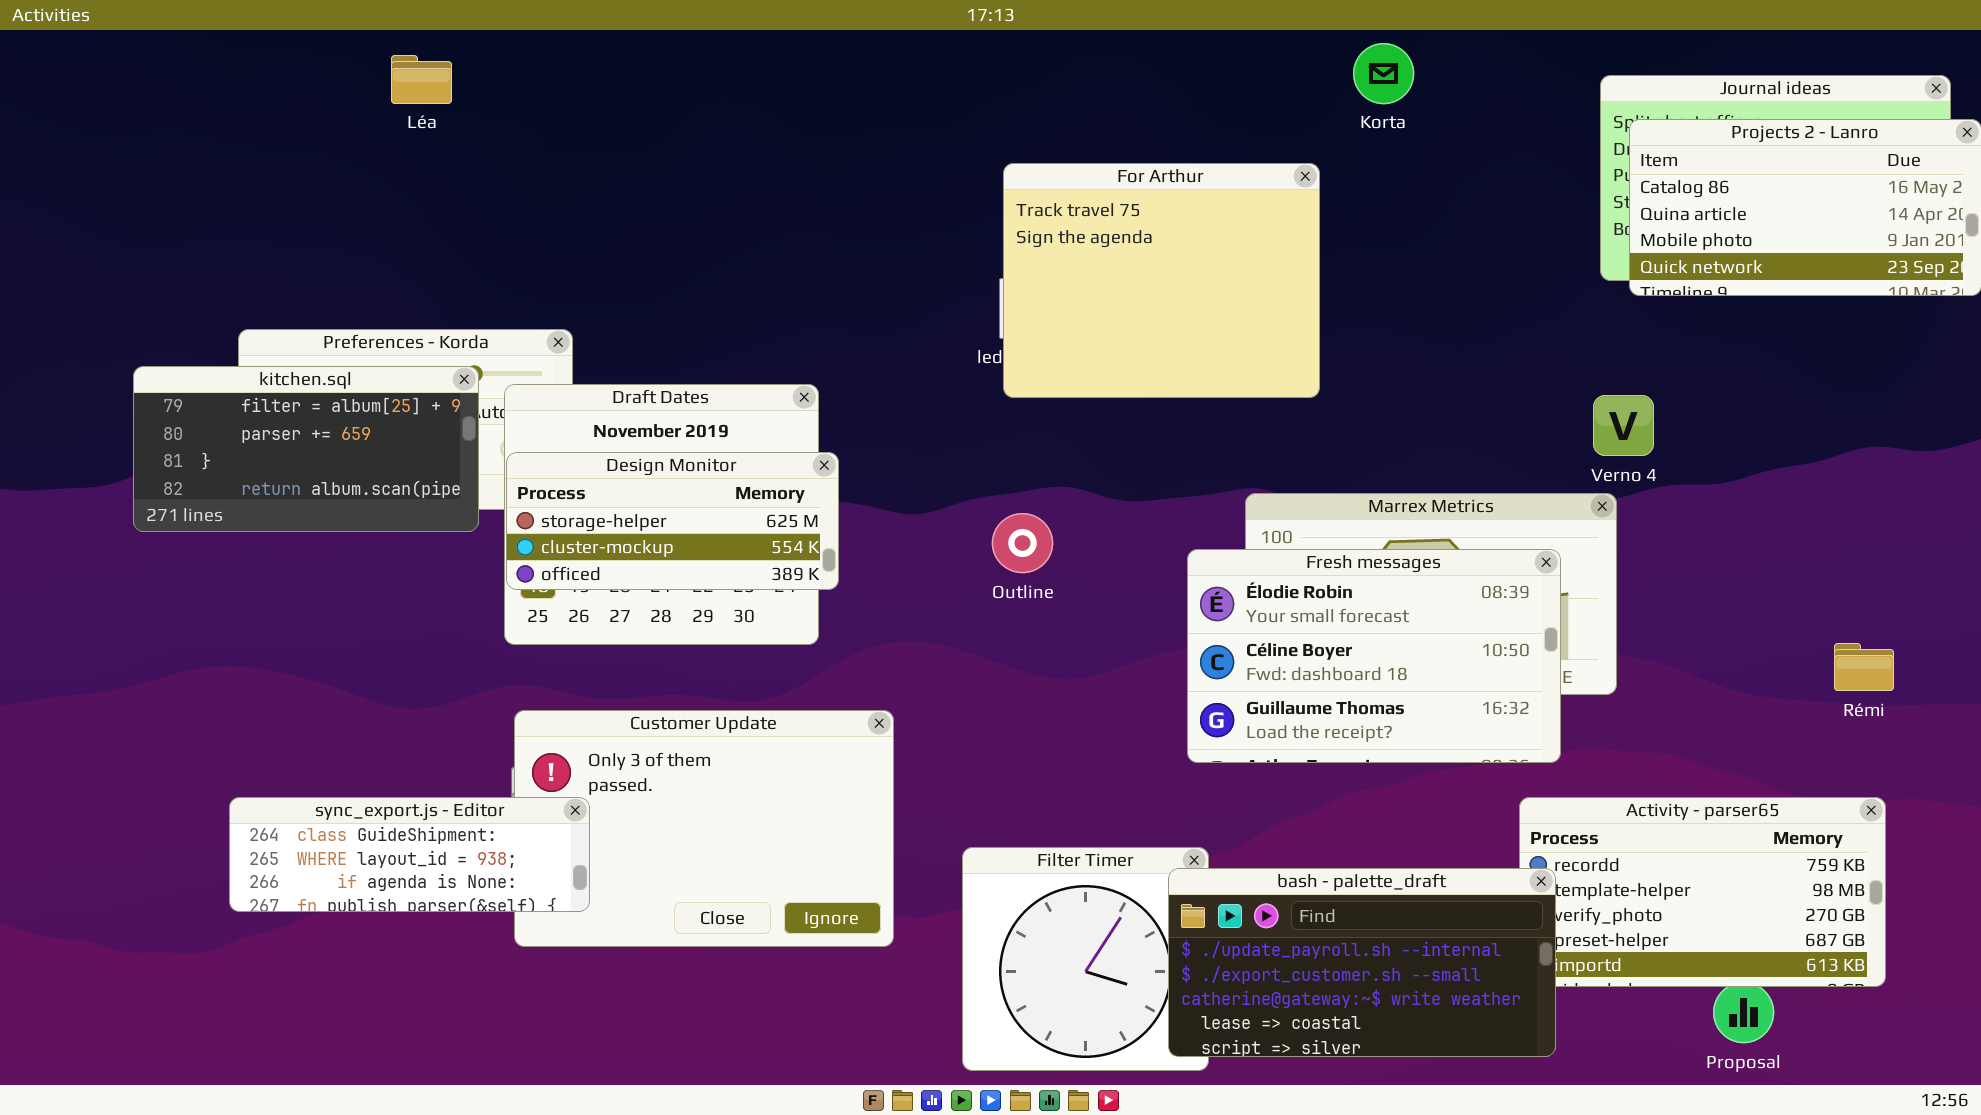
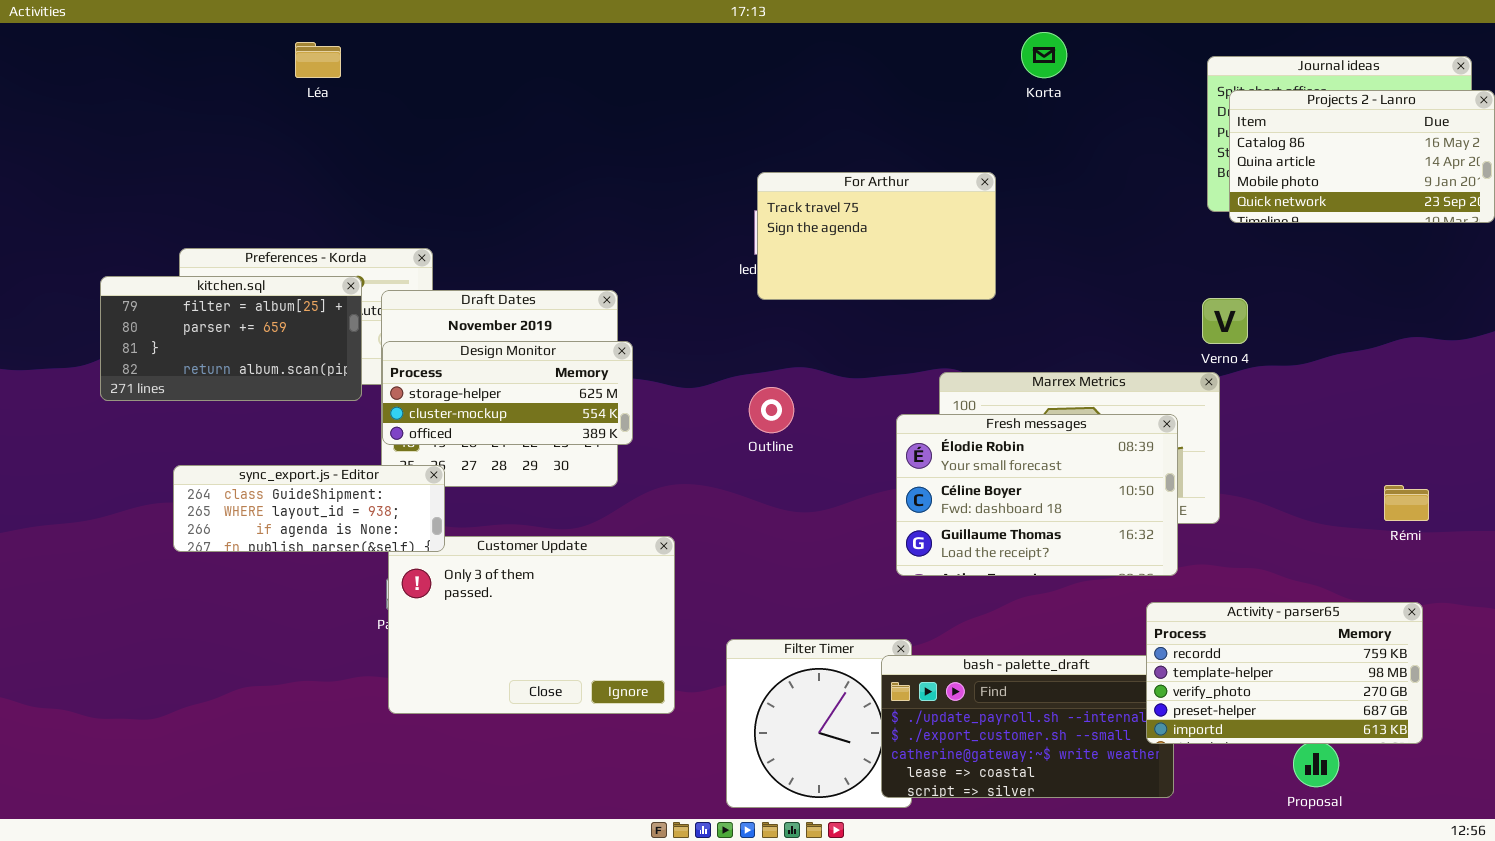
For Arthur: [1003,163,1320,398] -> [757,172,996,300], resized
sync_export.js - Editor: [229,797,590,912] -> [173,465,445,552], moved
Activity - parser65: [1519,797,1886,987] -> [1146,602,1423,744], raised

